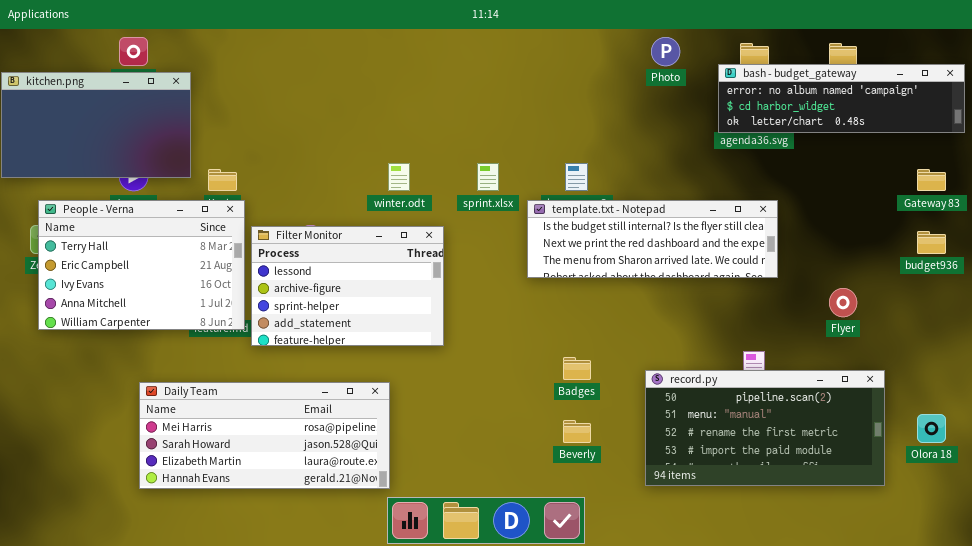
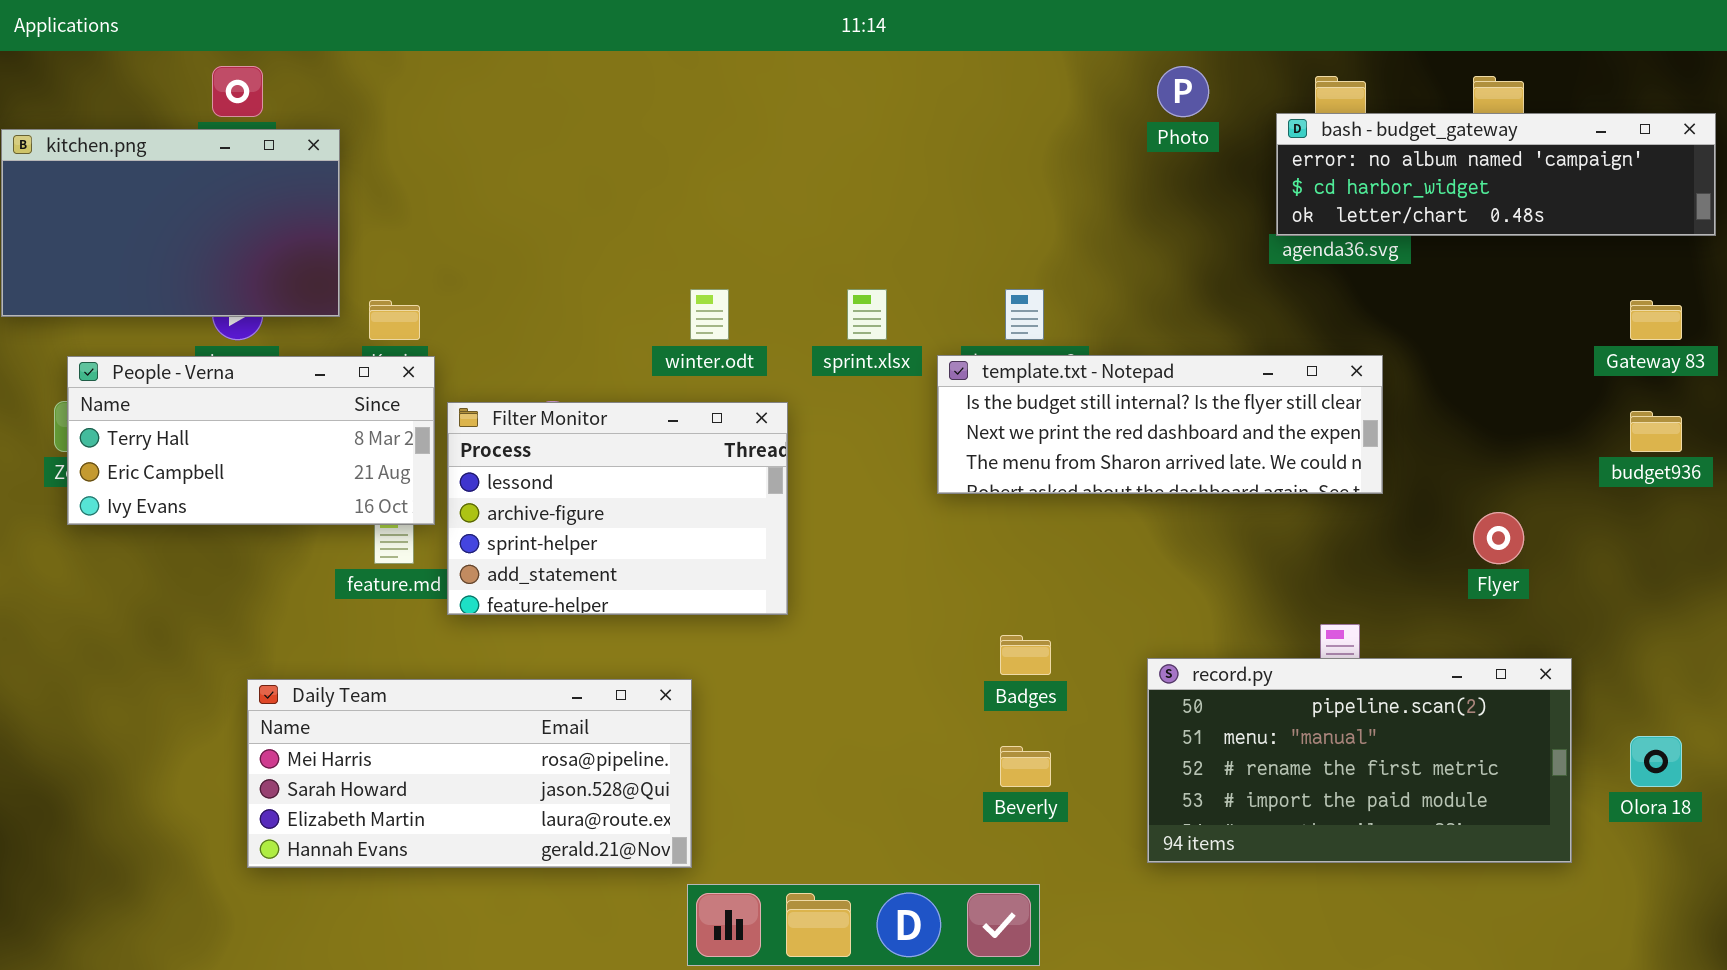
People - Verna: [38,200,245,330] -> [67,356,435,525], resized

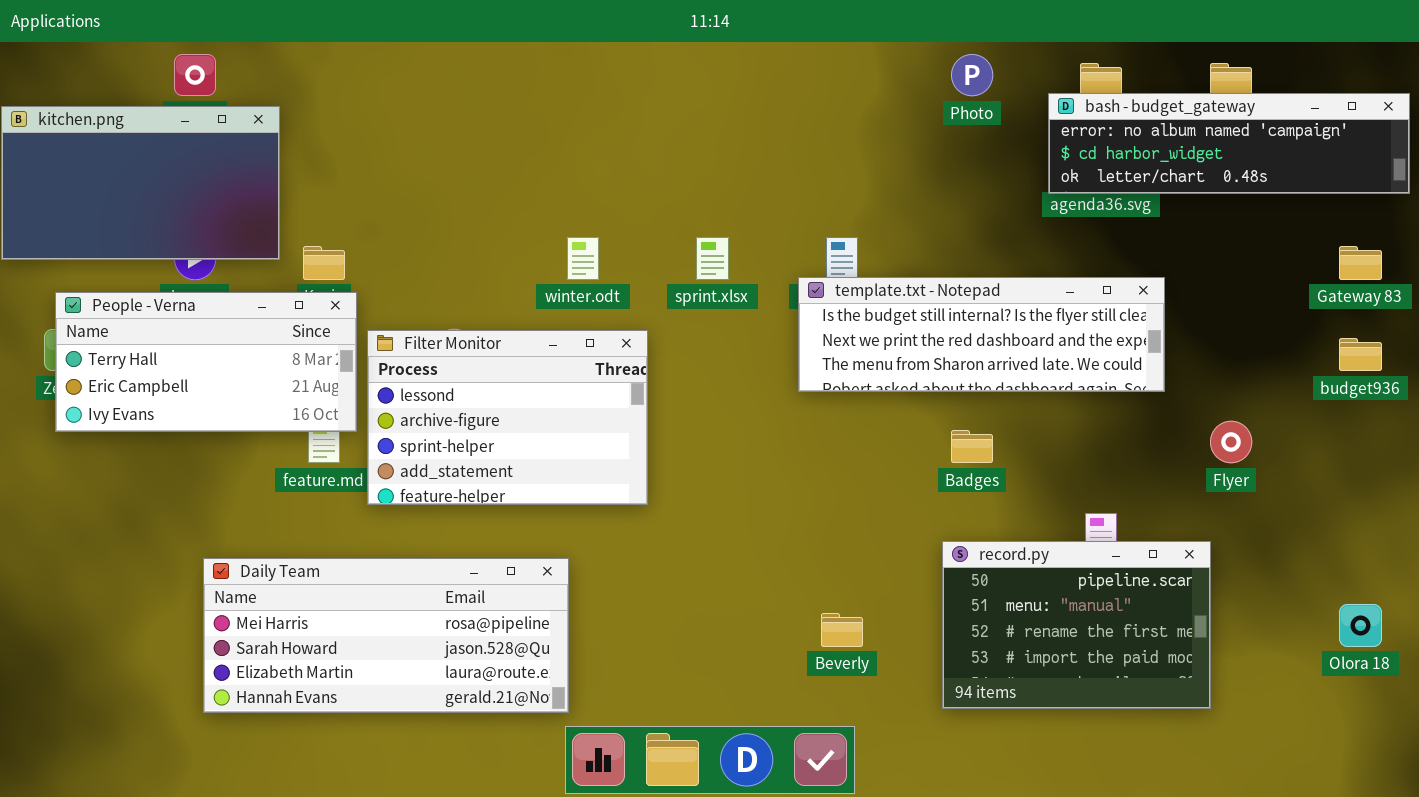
template.txt - Notepad: [937,355,1383,494] -> [798,277,1165,392], moved
Badges: [1000,635,1051,675] -> [951,430,993,463], moved
record.py: [1147,658,1572,863] -> [942,541,1211,709], resized

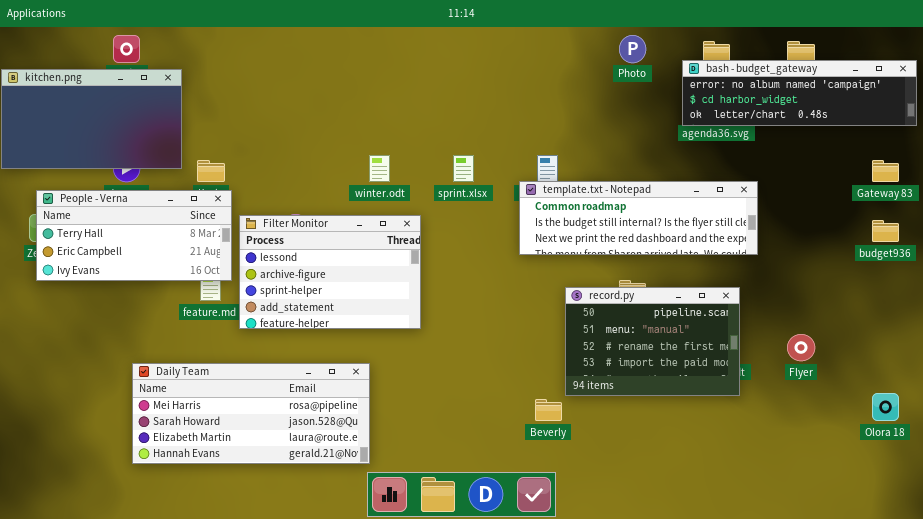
template.txt - Notepad: [798,277,1165,392] -> [519,181,758,255], scrolled up 1 row
Flyer: [1210,421,1252,463] -> [787,334,815,361], moved
record.py: [942,541,1211,709] -> [565,287,740,396], moved

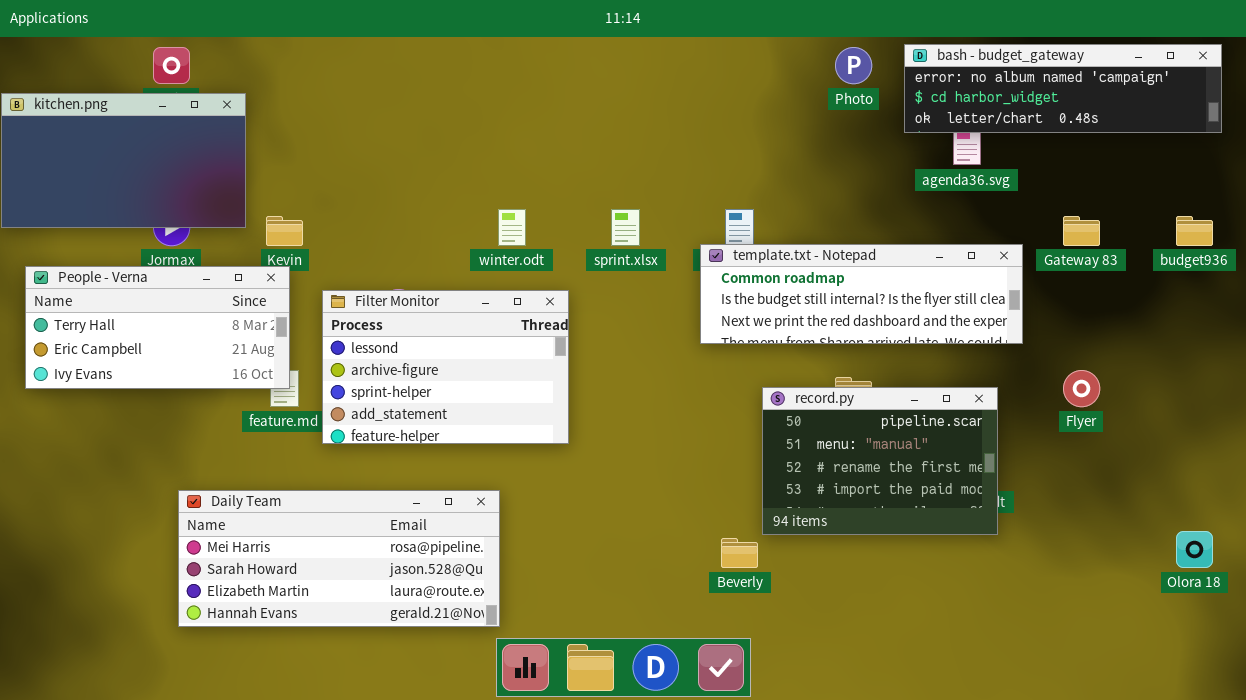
bash - budget_gateway: [682,60,917,126] -> [904,44,1222,133], moved
Gateway 83: [872,160,899,182] -> [1063,216,1100,246], moved
People - Verna: [36,190,232,281] -> [25,266,290,389], moved
budget936: [872,220,899,242] -> [1176,216,1213,246], moved
Flyer: [787,334,815,361] -> [1063,370,1100,407], moved

